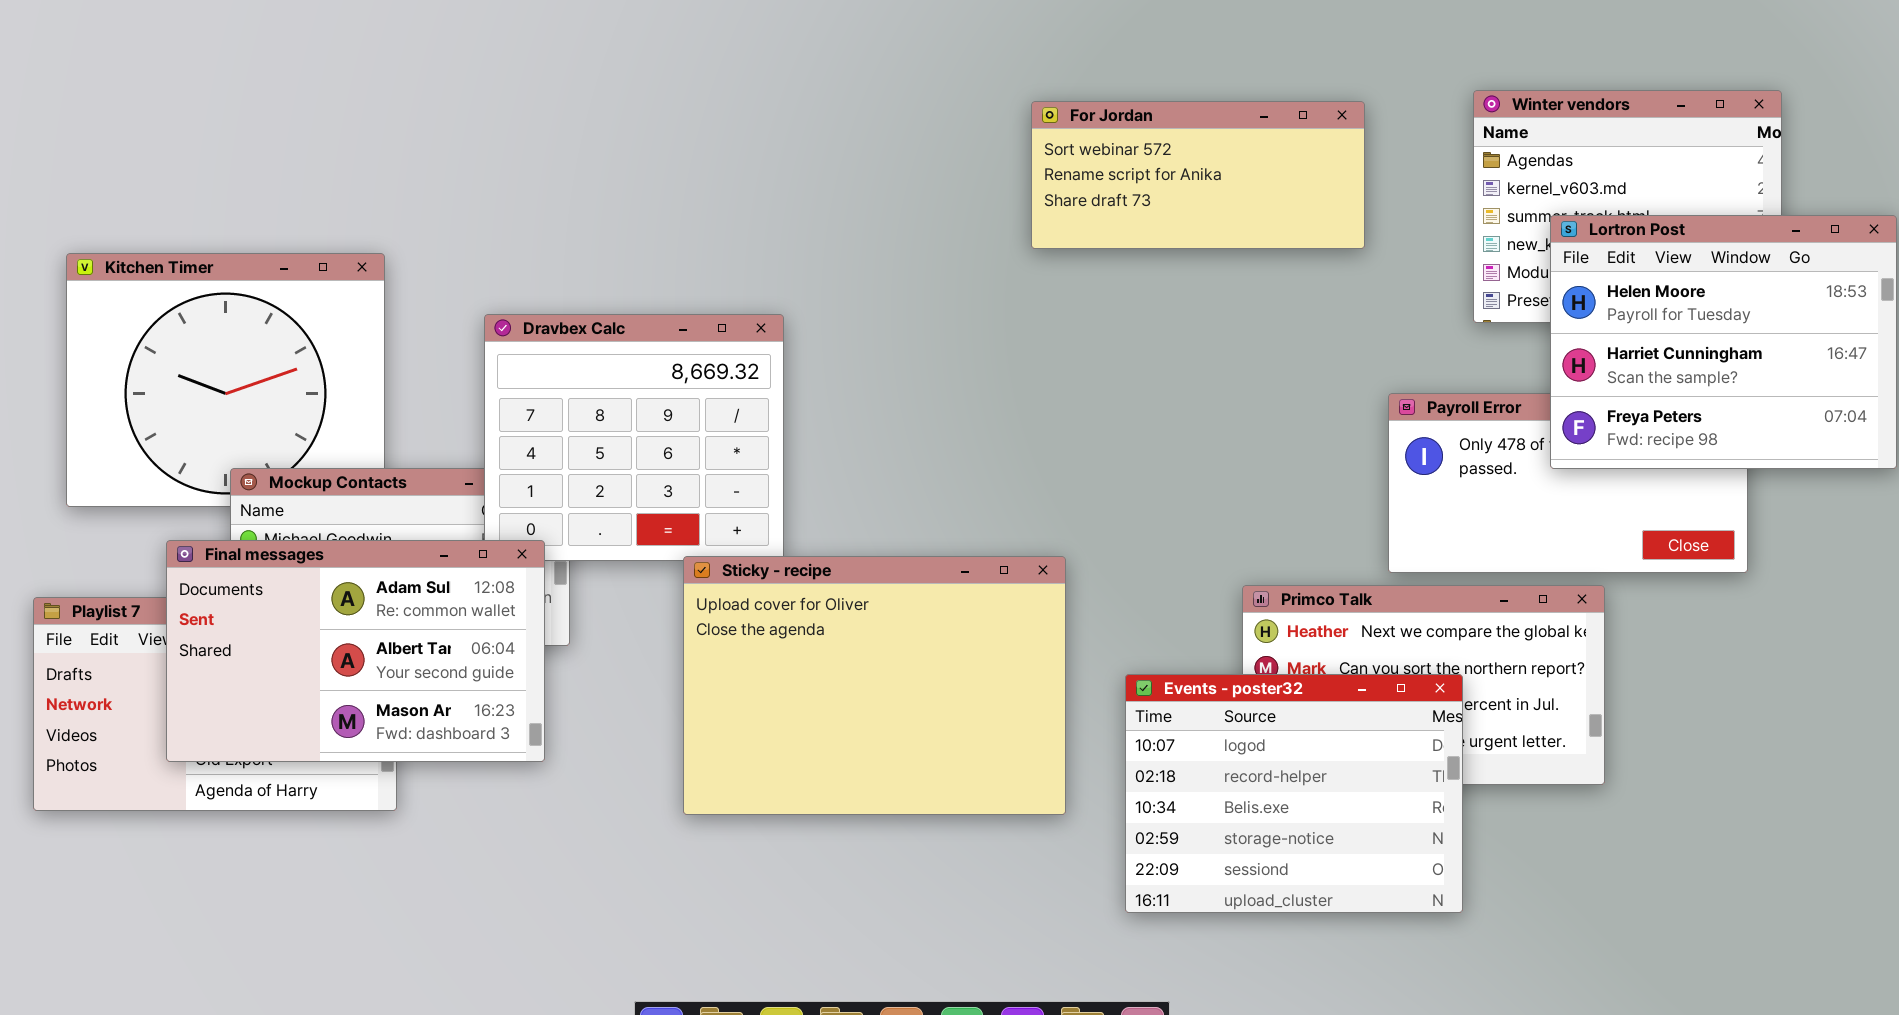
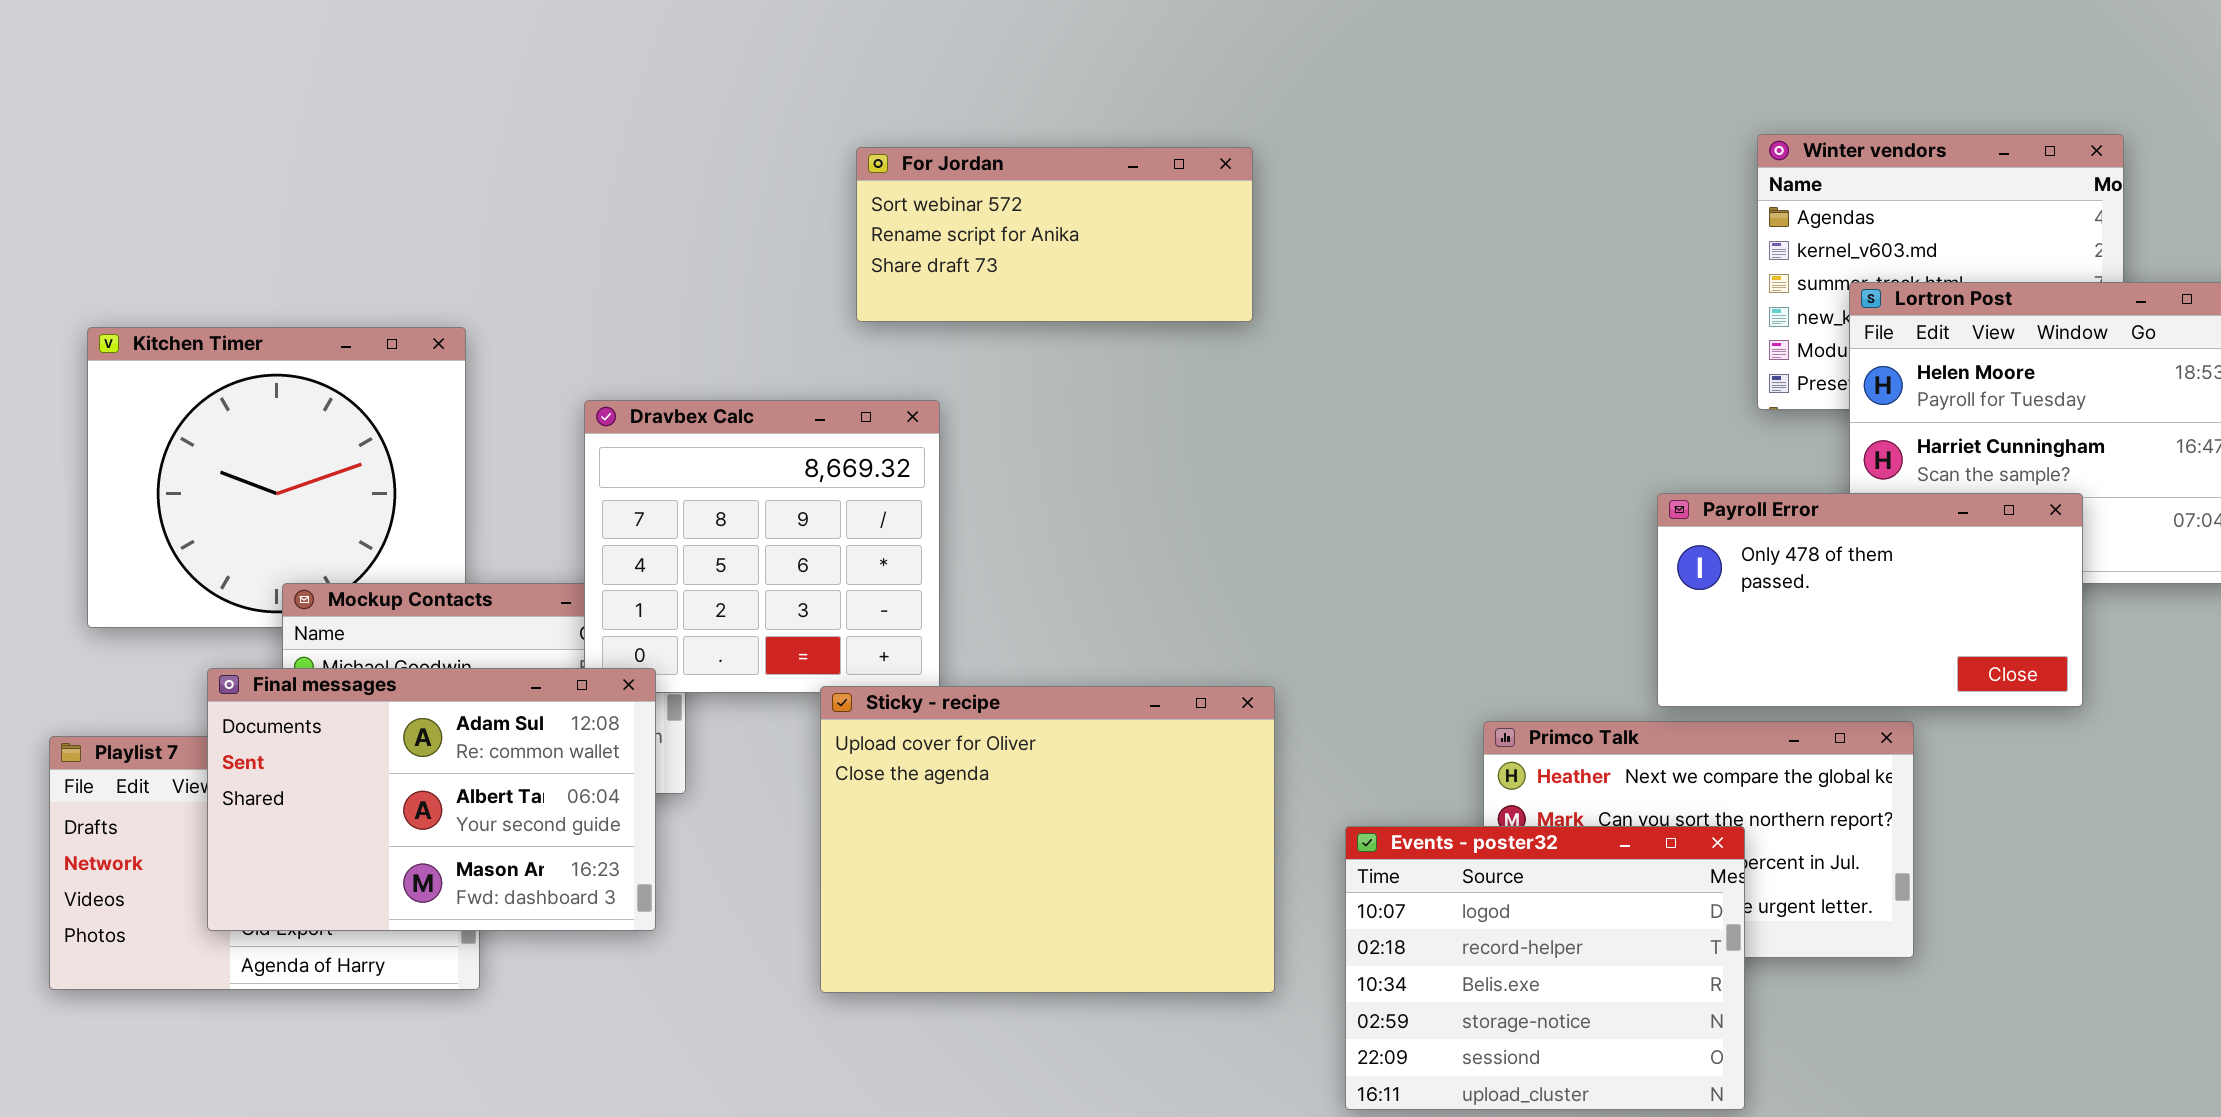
For Jordan: [1031,101,1365,249] -> [856,147,1253,322], moved
Payroll Error: [1388,393,1748,573] -> [1657,493,2083,707], raised

